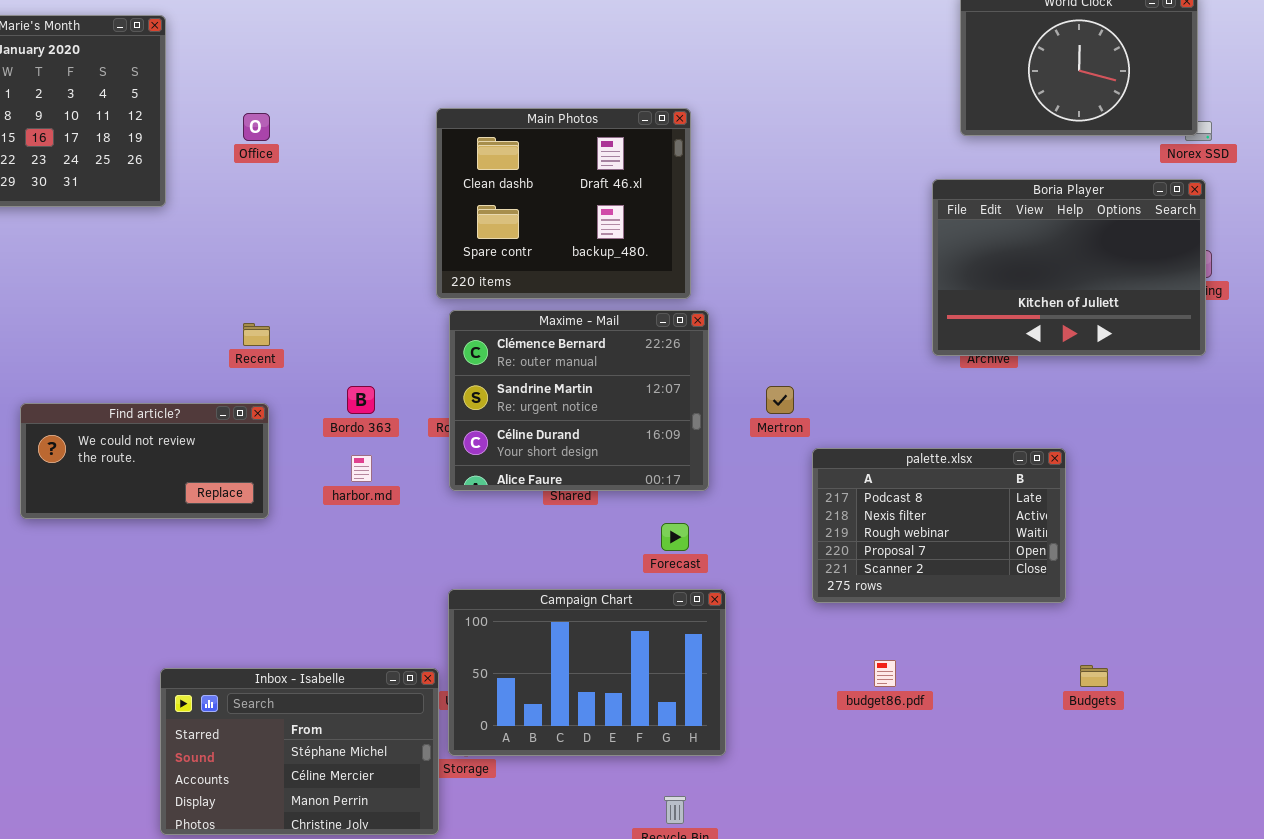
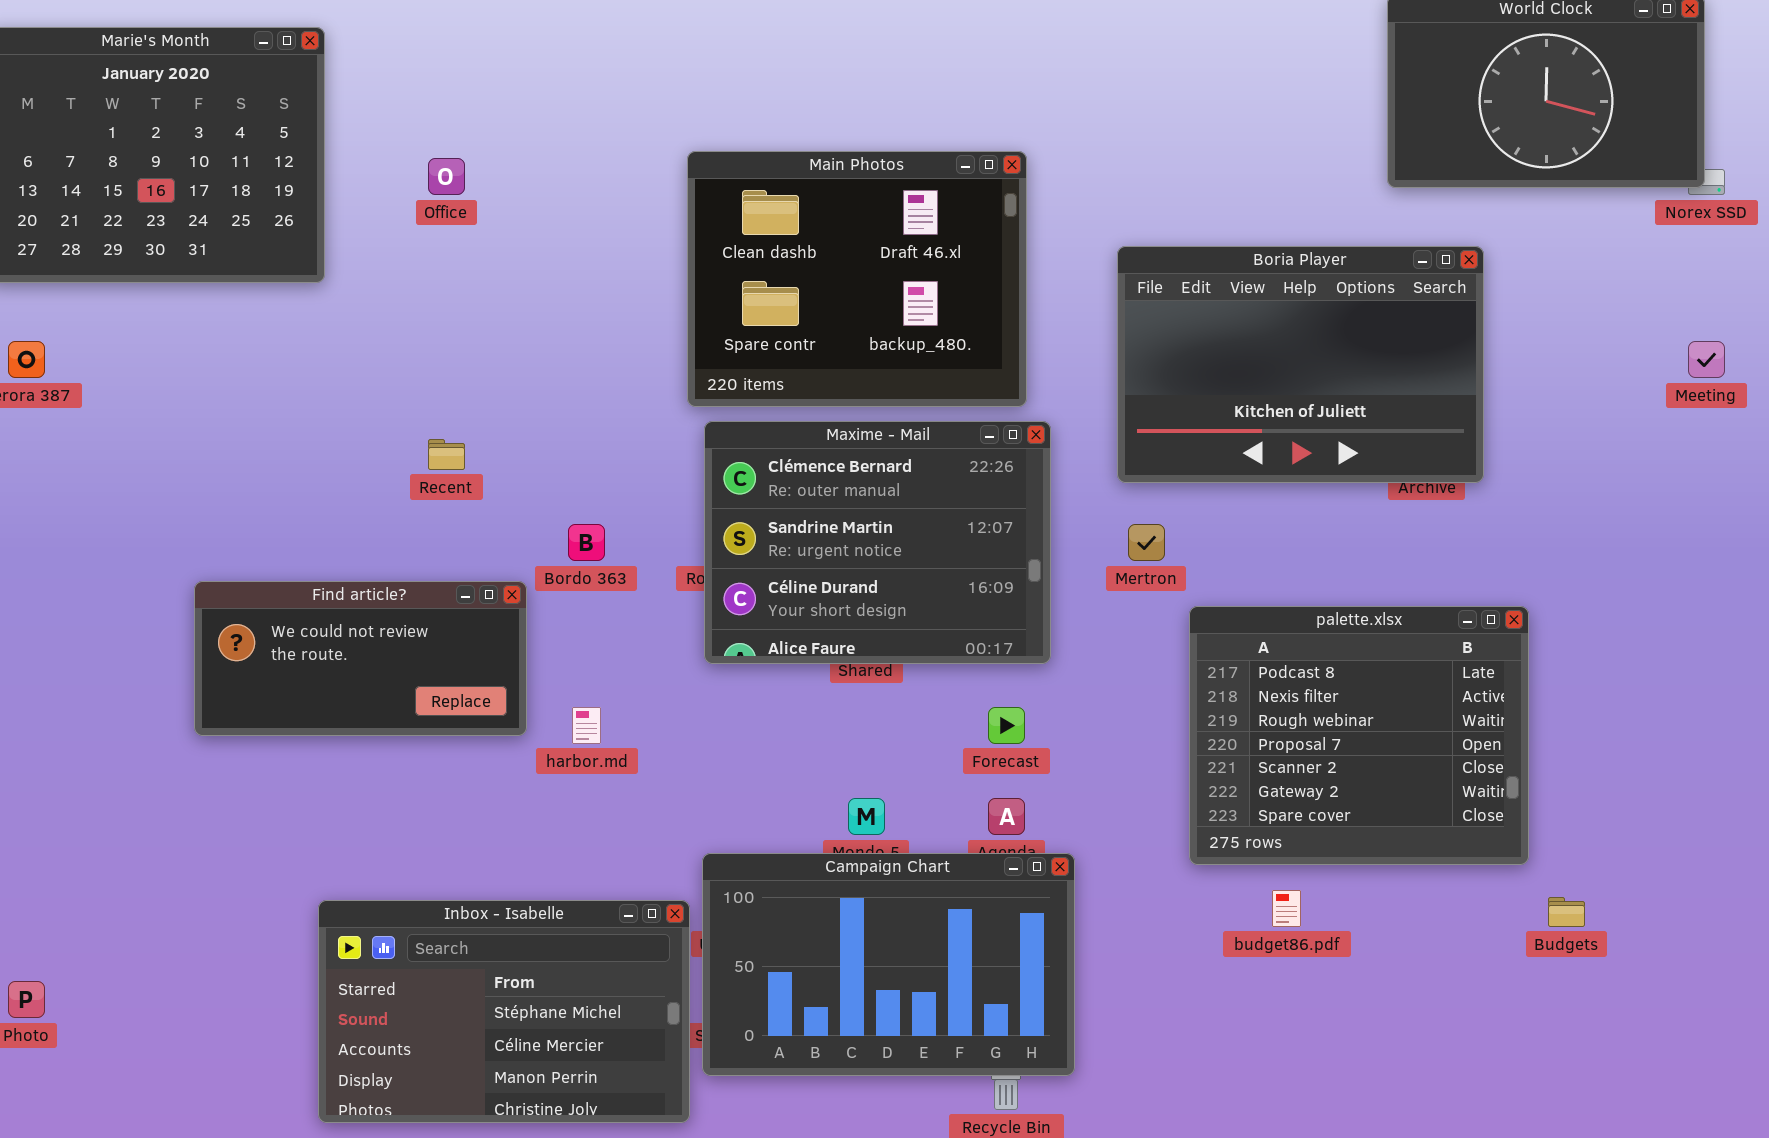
Boria Player: [932,179,1206,356] -> [1117,246,1484,483], moved
Find article?: [20,403,269,519] -> [194,581,527,736], moved
palette.xlsx: [812,448,1066,603] -> [1189,606,1529,865], resized
harbor.md: [351,455,372,482] -> [572,707,601,744], moved
Campaign Chart: [448,589,726,756] -> [702,853,1075,1076], moved

